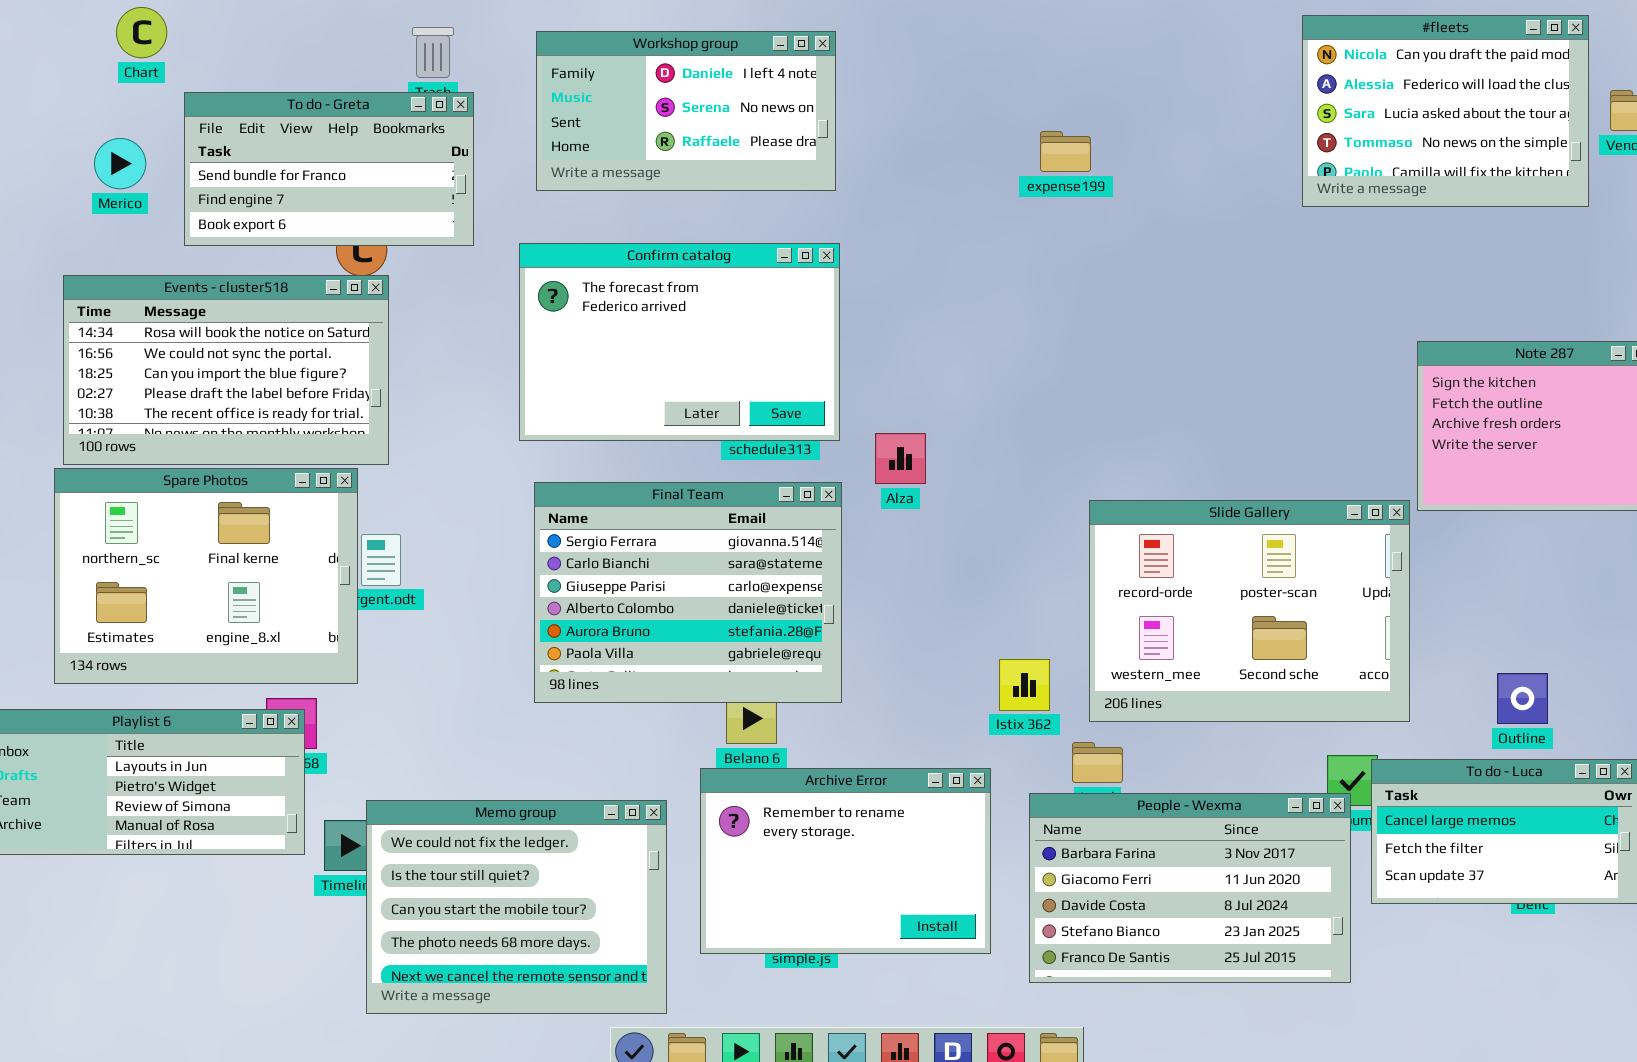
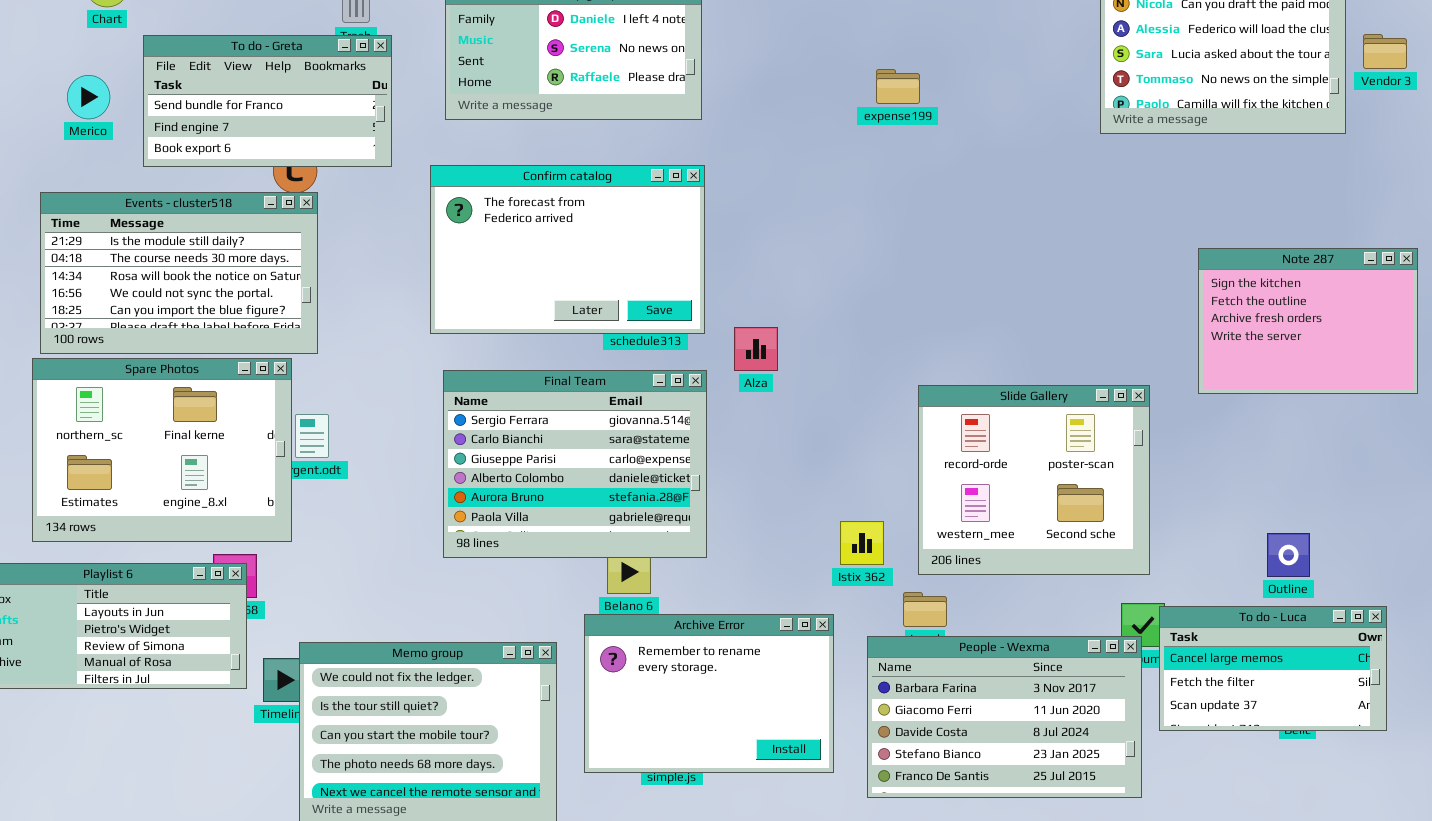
Events - cluster518: [63,275,389,465] -> [40,192,318,354], scrolled up 2 rows
Slide Gallery: [1089,500,1410,722] -> [918,385,1150,575], resized

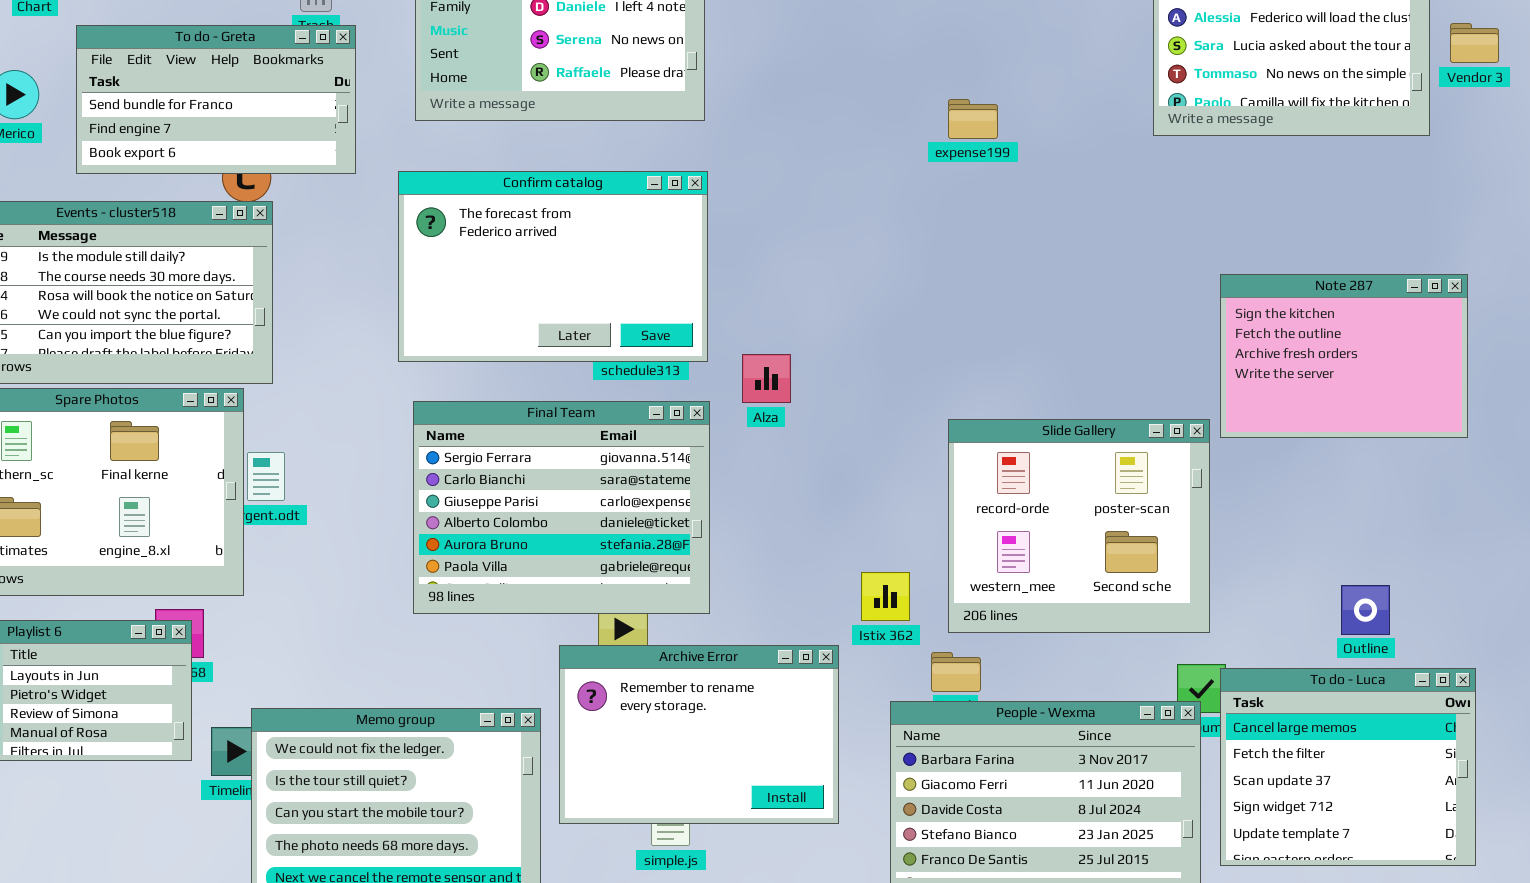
expense199: [876,69,920,104] -> [948,99,998,139], moved
Note 287: [1198,248,1418,394] -> [1220,274,1468,438], moved
To do - Luca: [1159,606,1387,731] -> [1220,668,1476,866], resized
Archive Error: [584,614,834,773] -> [559,645,839,824], moved

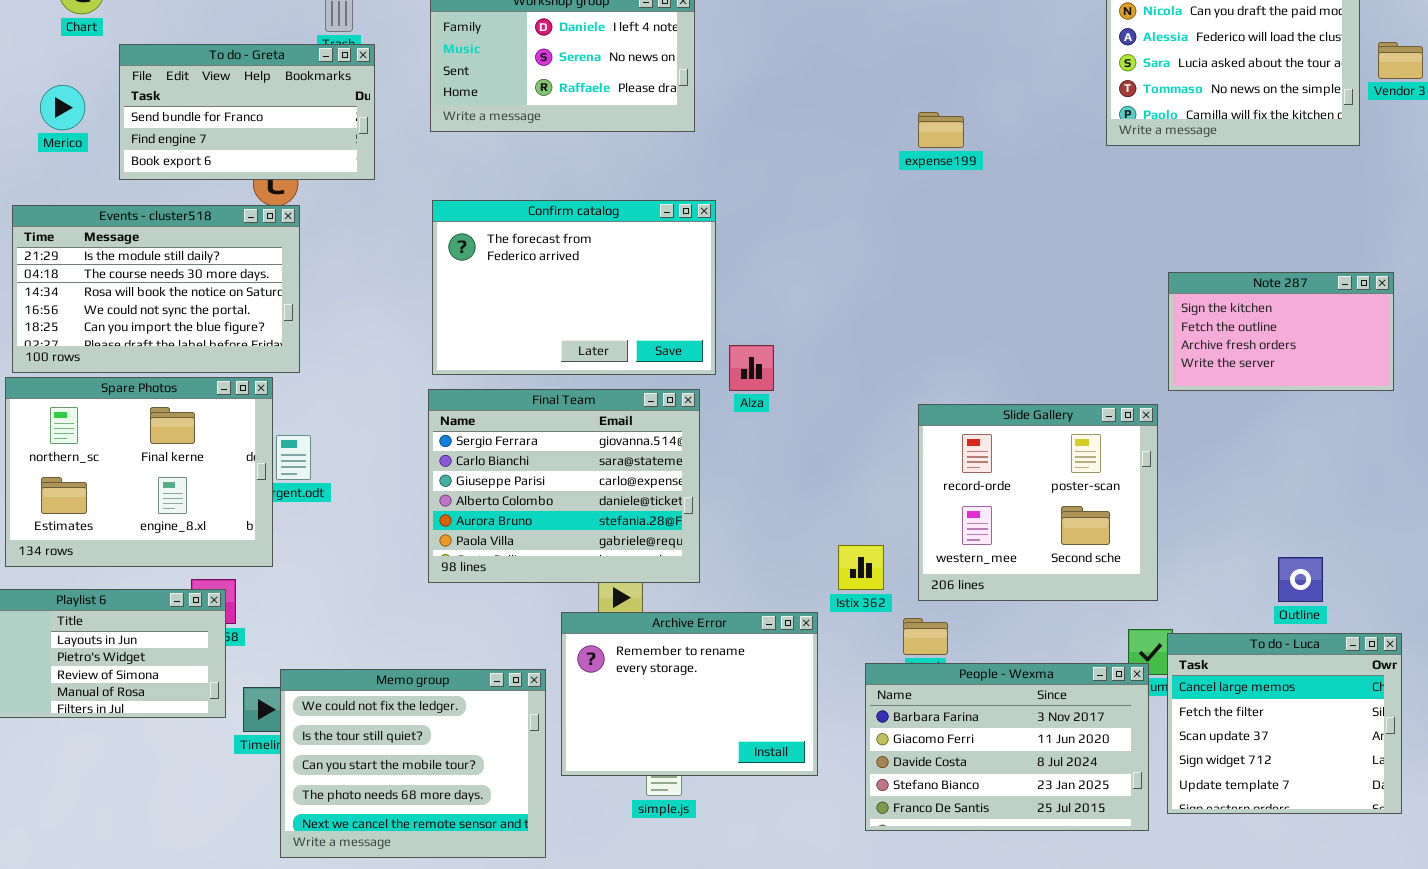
Confirm catalog: [398,171,708,362] -> [432,200,716,375], moved
Note 287: [1220,274,1468,438] -> [1168,272,1394,391], resized

